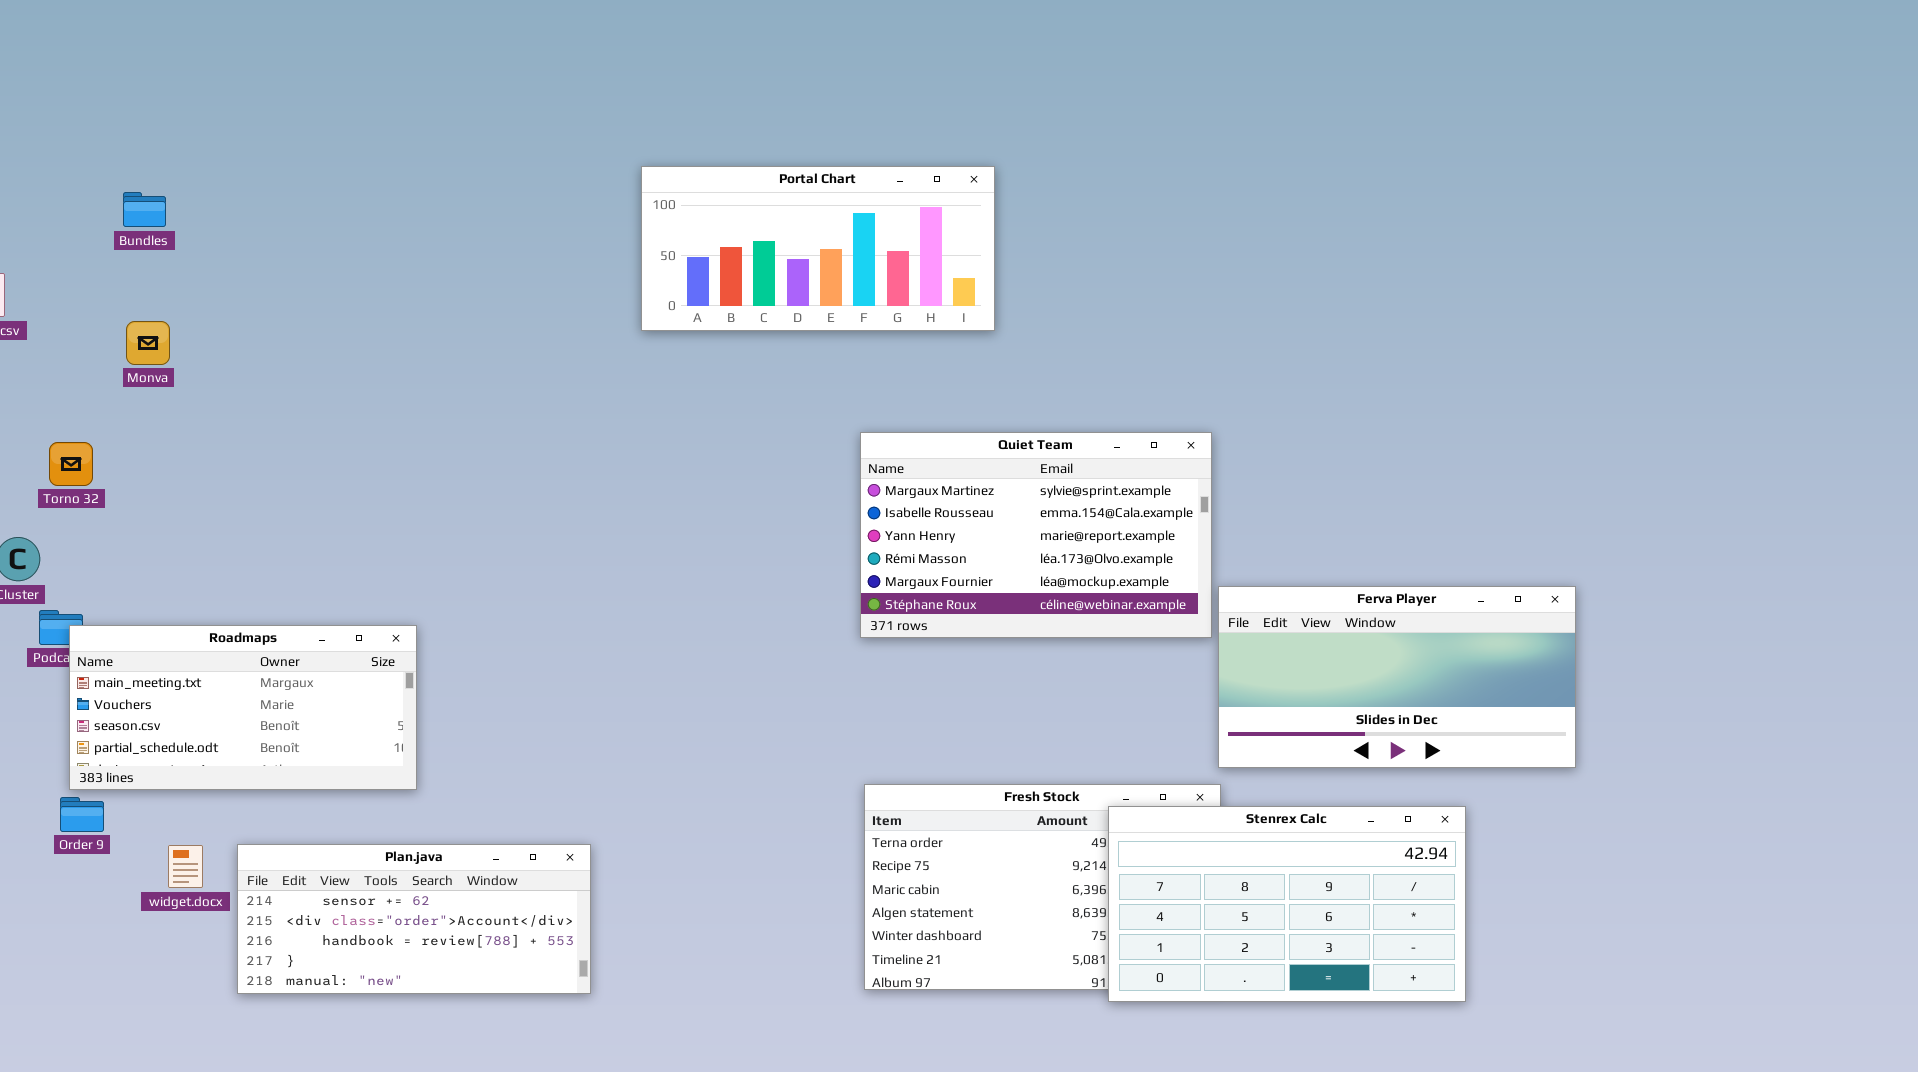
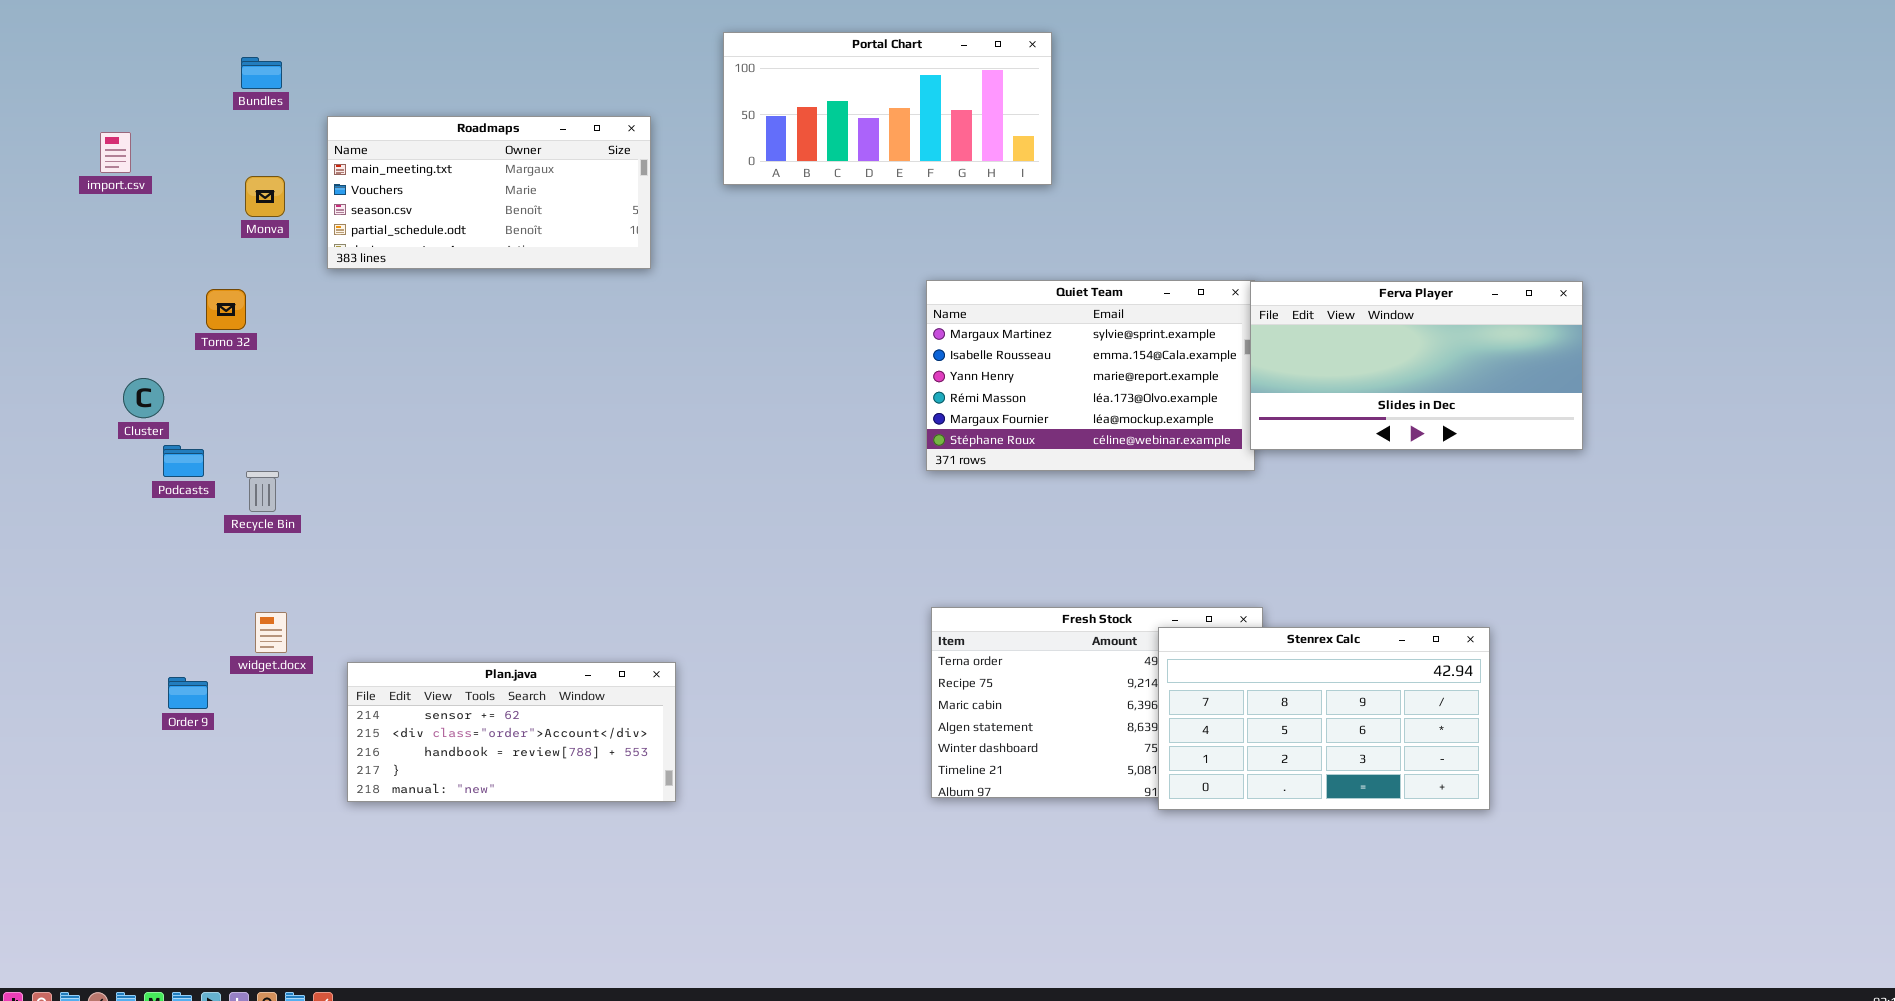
Torno 32: [49,442,93,486] -> [206,289,246,330], moved
Ferva Player: [1218,586,1576,768] -> [1250,281,1583,450], moved
Roadmaps: [69,625,417,790] -> [327,116,651,269], moved
Order 9: [60,797,104,832] -> [168,677,208,709], moved
widget.docx: [168,845,203,888] -> [255,612,287,653], moved

